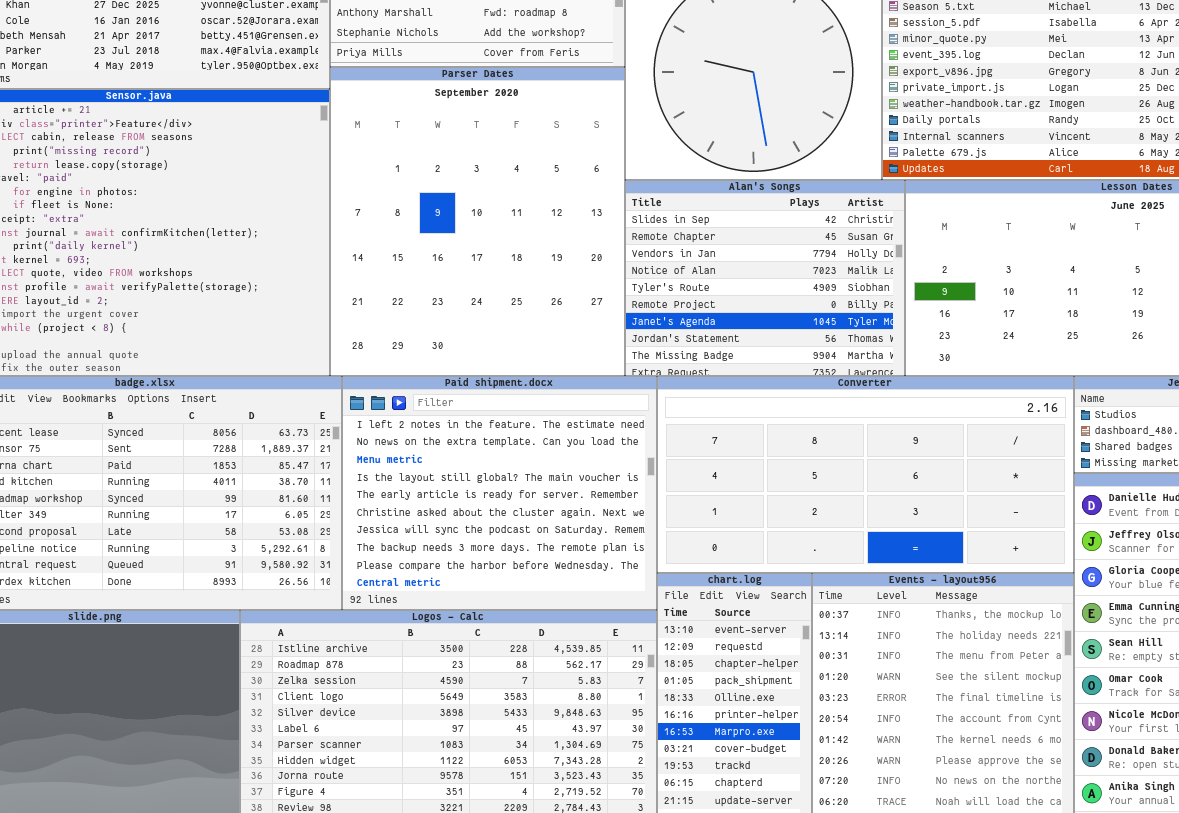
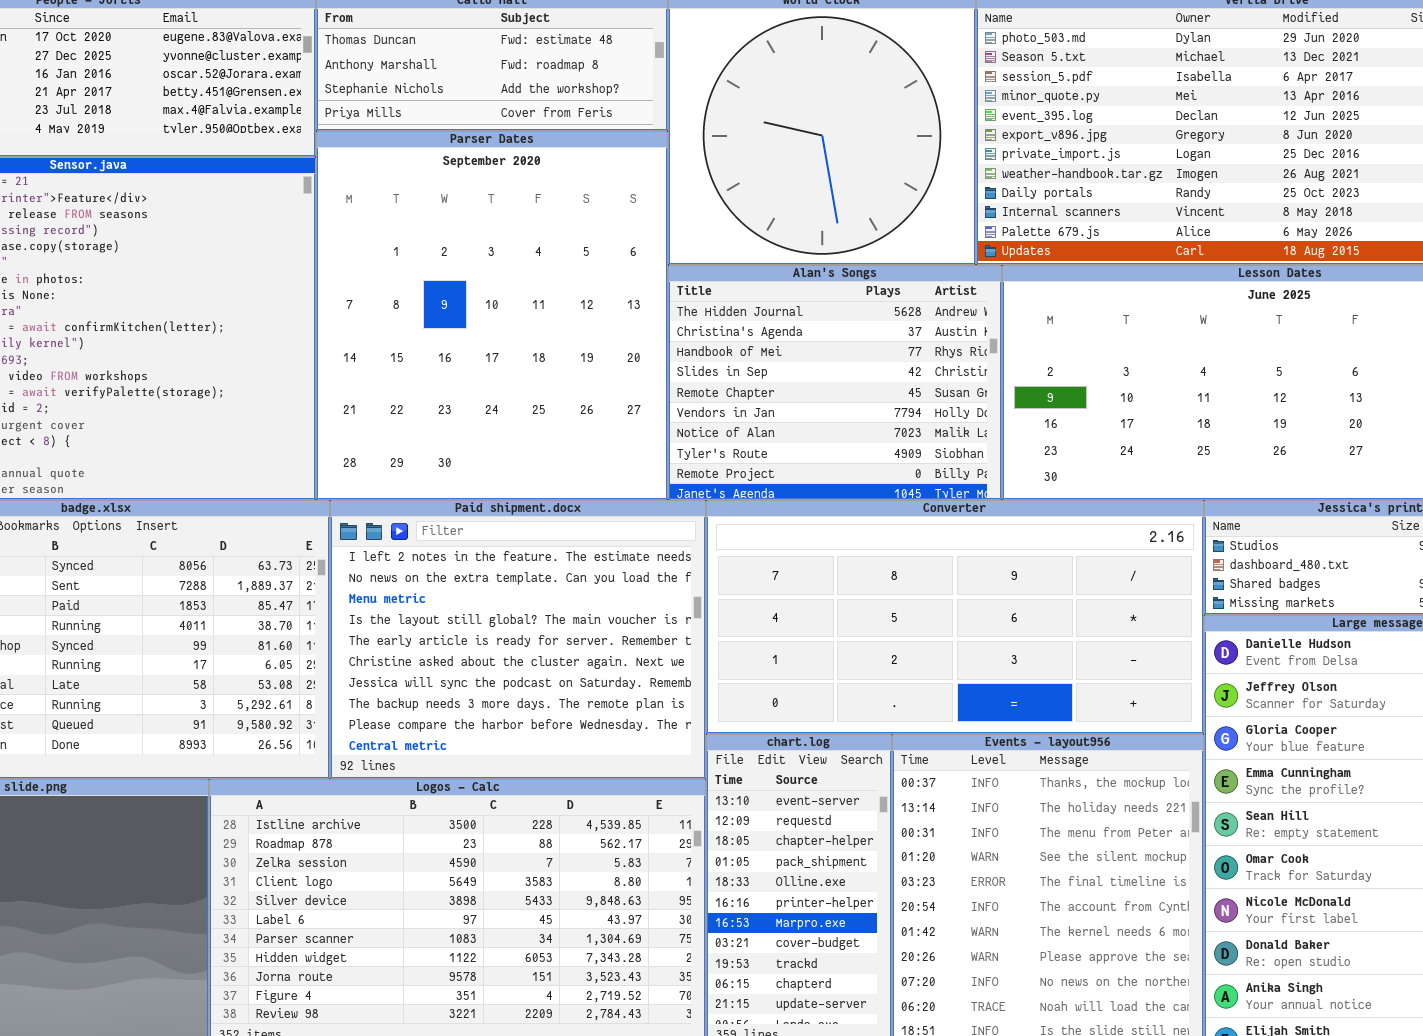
Alan's Songs: [625,180,905,376] -> [668,265,1002,500], scrolled up 3 rows

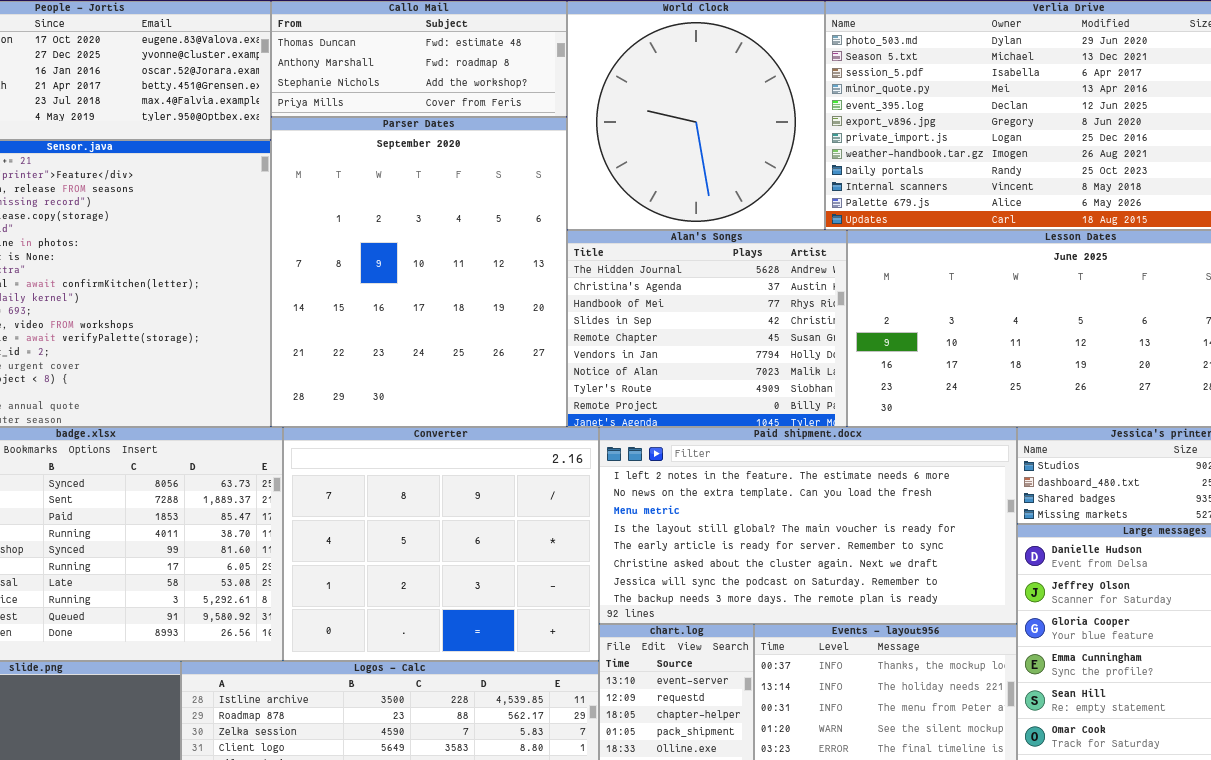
Paid shipment.docx: [330,500,706,779] -> [599,427,1017,624], moved, resized
Converter: [706,500,1204,734] -> [283,427,599,661], moved, resized

